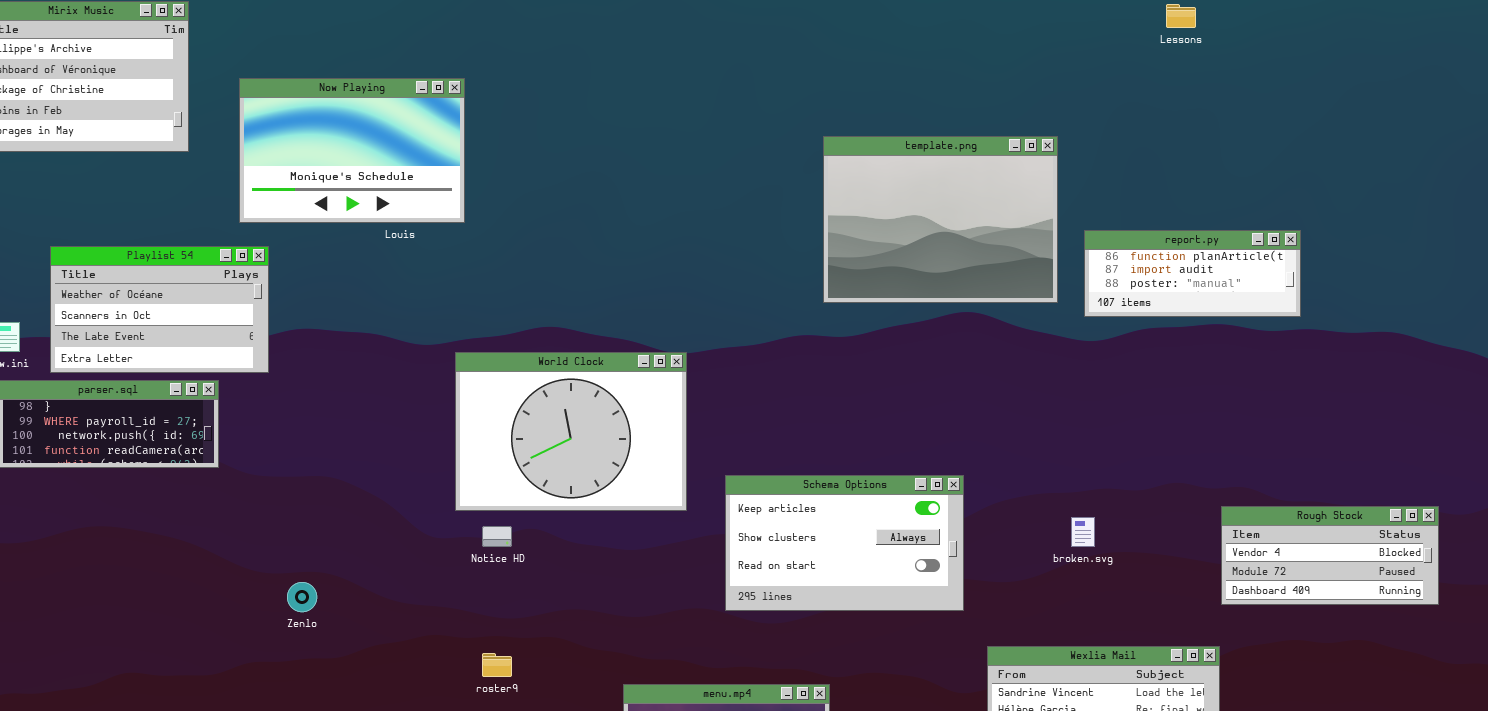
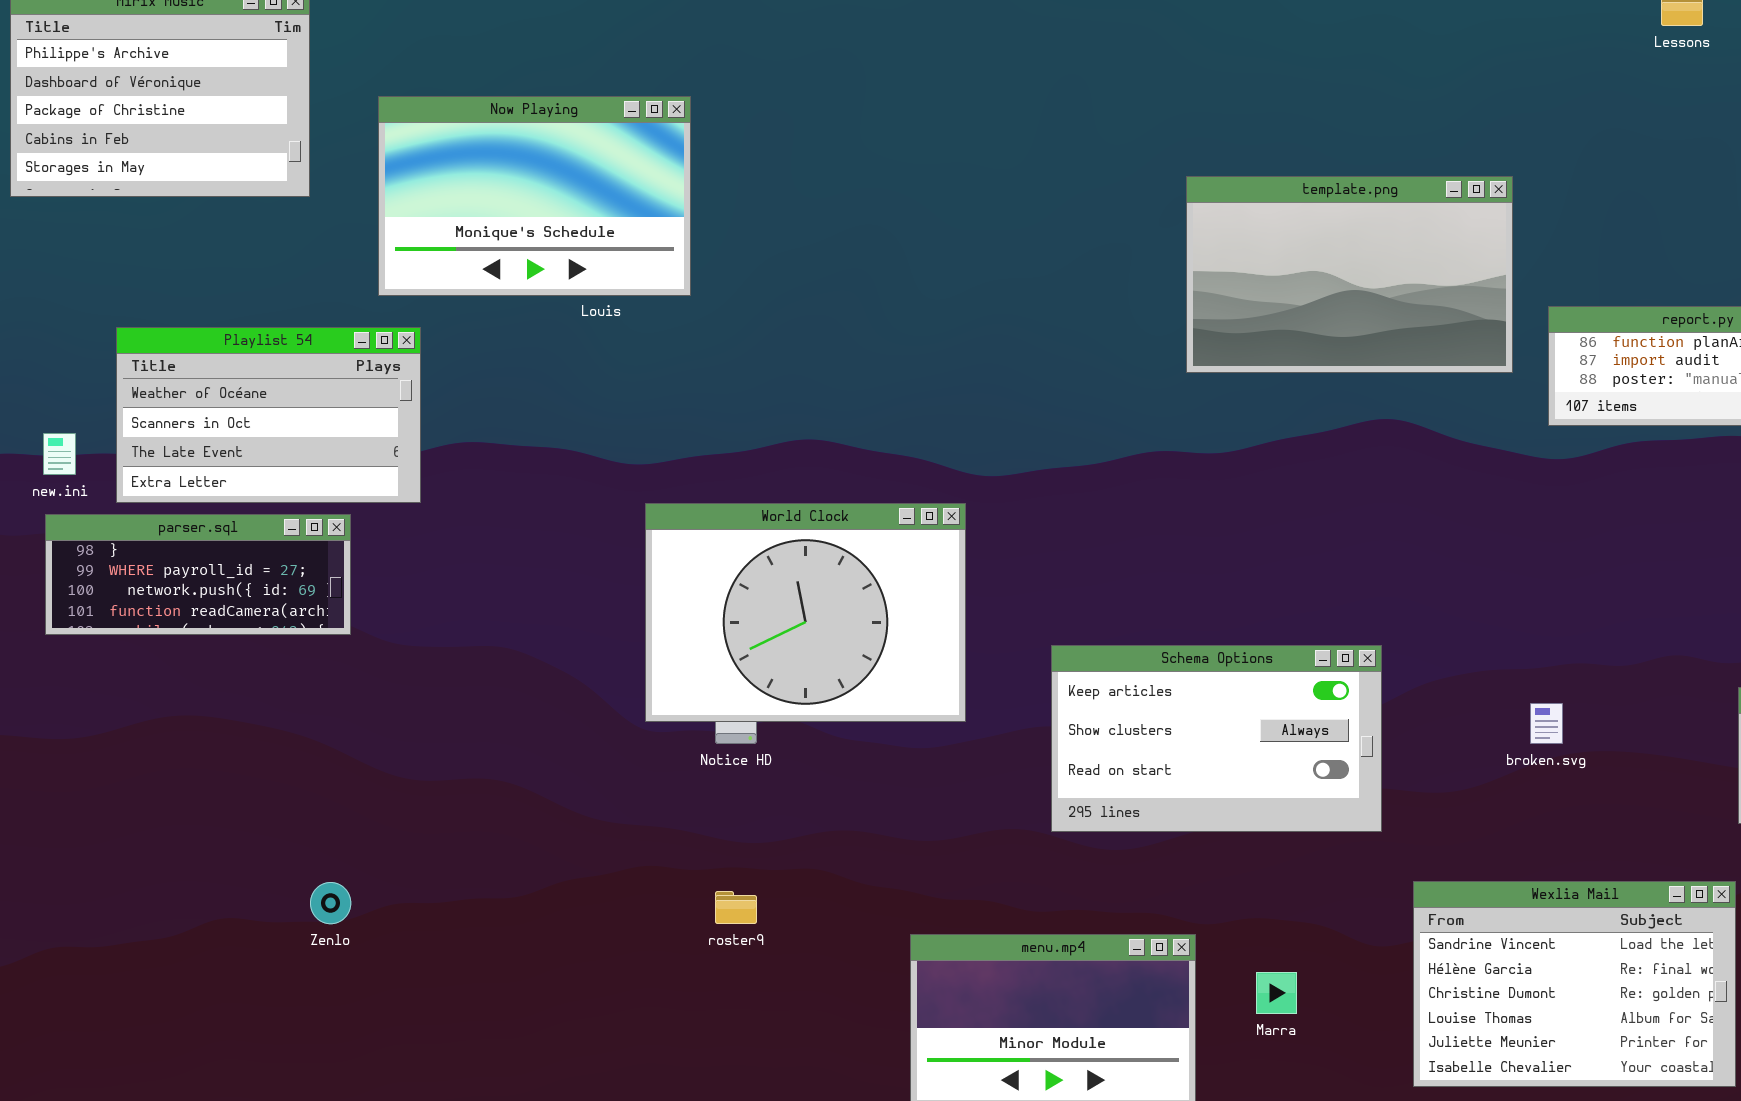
template.png: [823,136,1058,303] -> [1186,176,1513,373], resized
World Clock: [455,352,687,511] -> [645,503,966,722], moved
Zenlo: [287,582,317,612] -> [310,882,351,924], moved

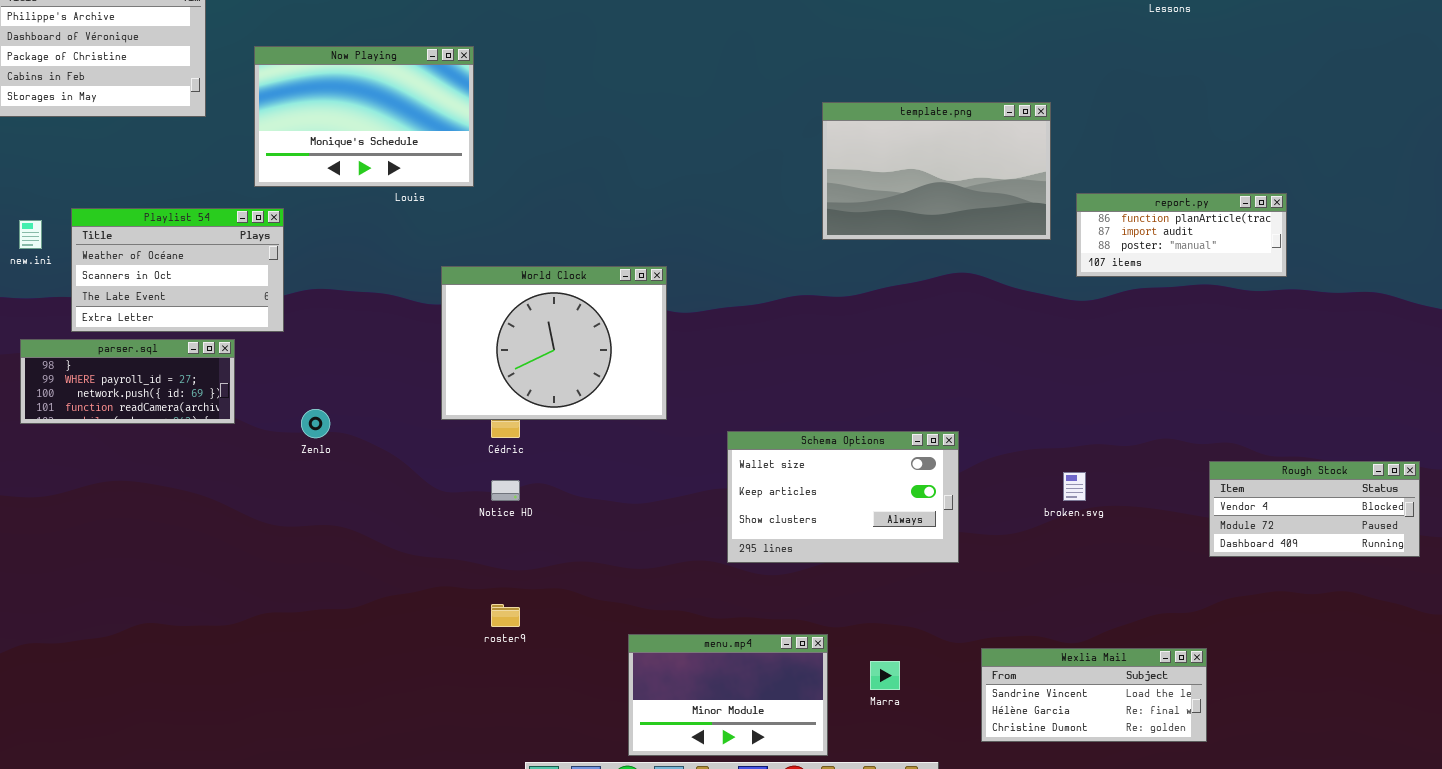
new.ini: [43,433,76,475] -> [19,220,42,249], moved
World Clock: [645,503,966,722] -> [441,266,667,420], moved
Schema Options: [1051,645,1382,832] -> [727,431,959,563], scrolled up 1 row
Wexlia Mail: [1413,881,1736,1087] -> [981,648,1207,742], resized
Zenlo: [310,882,351,924] -> [301,409,330,438], moved

